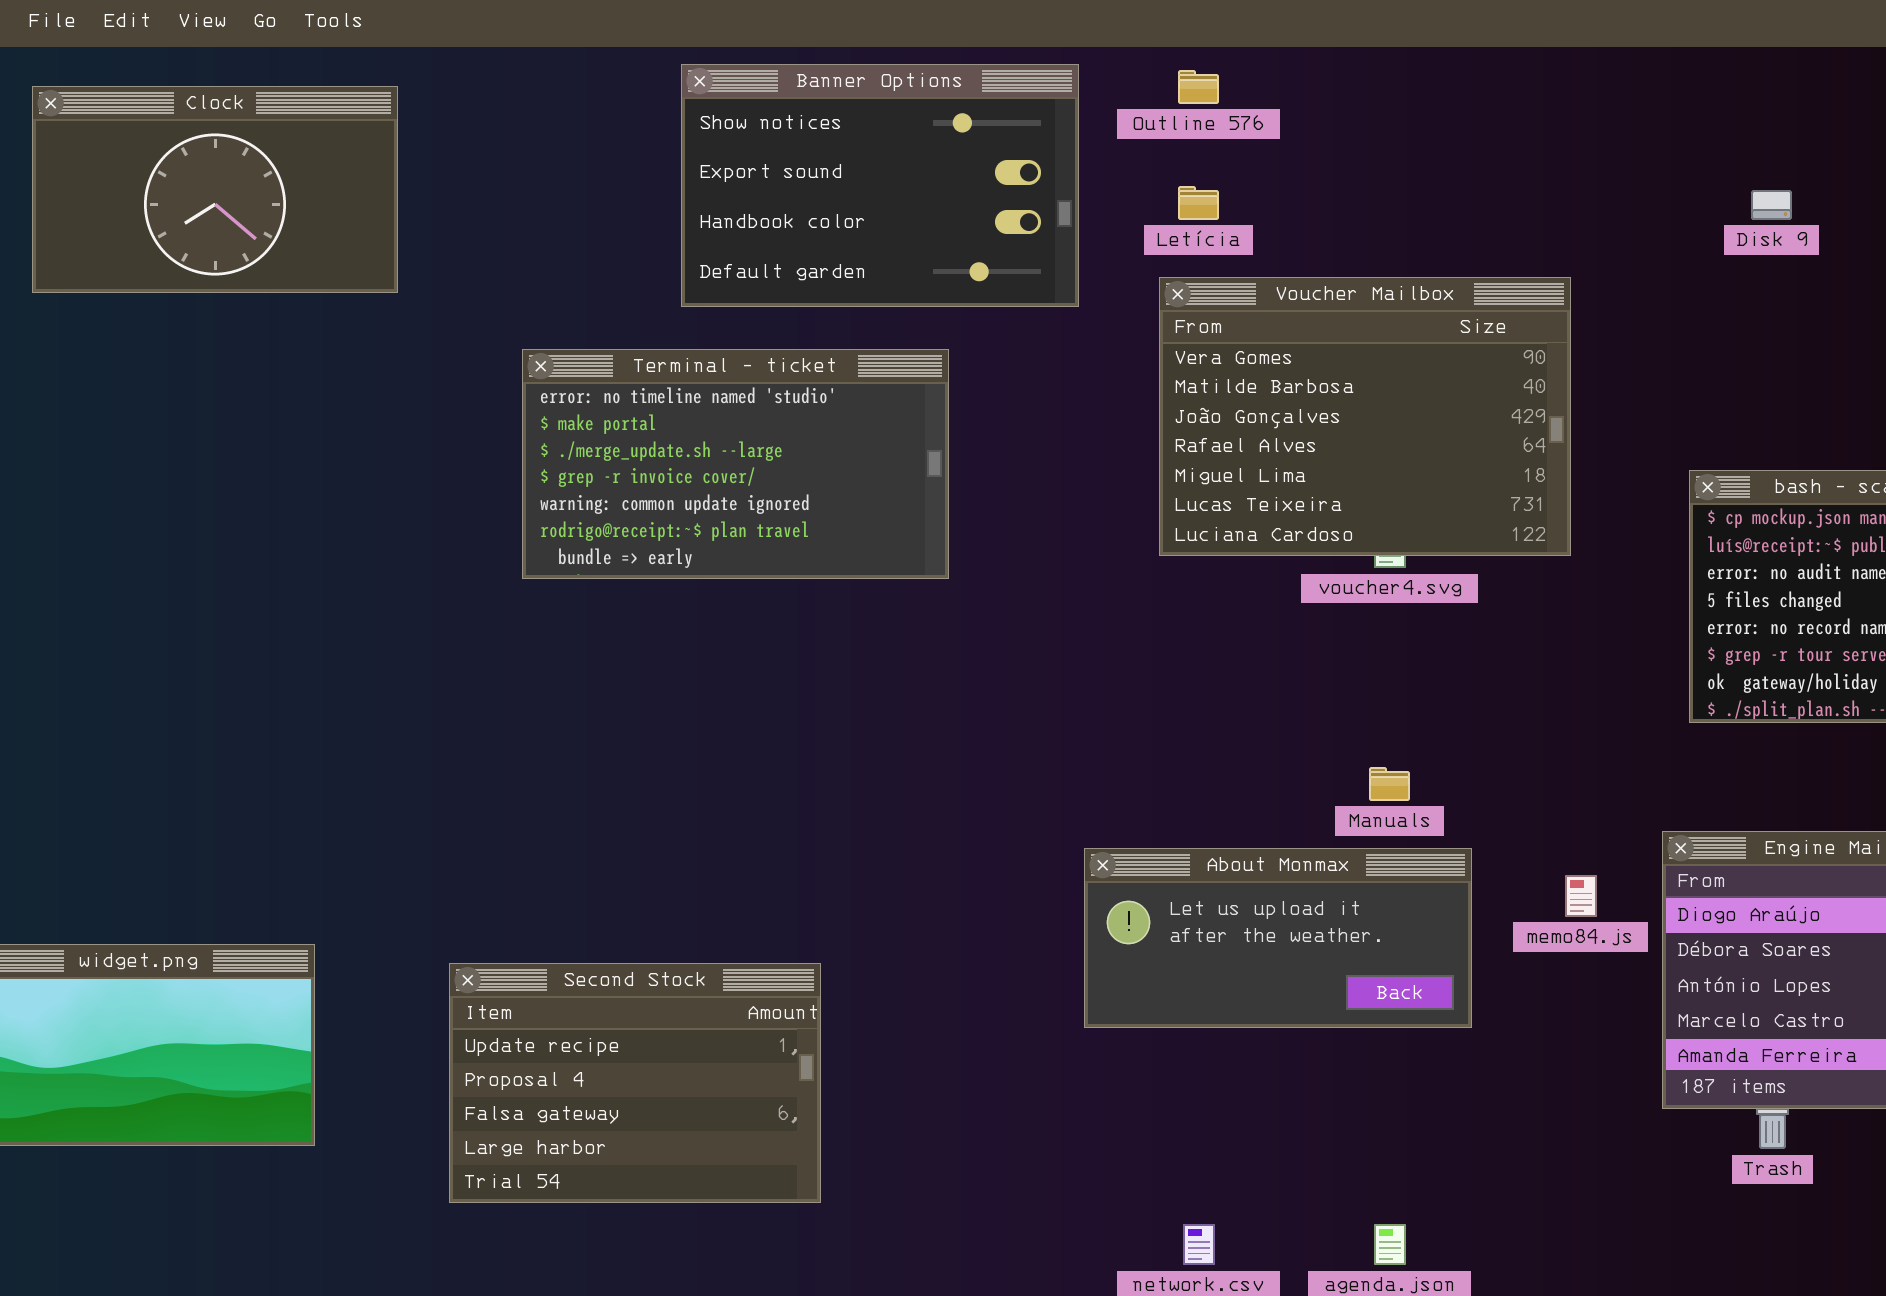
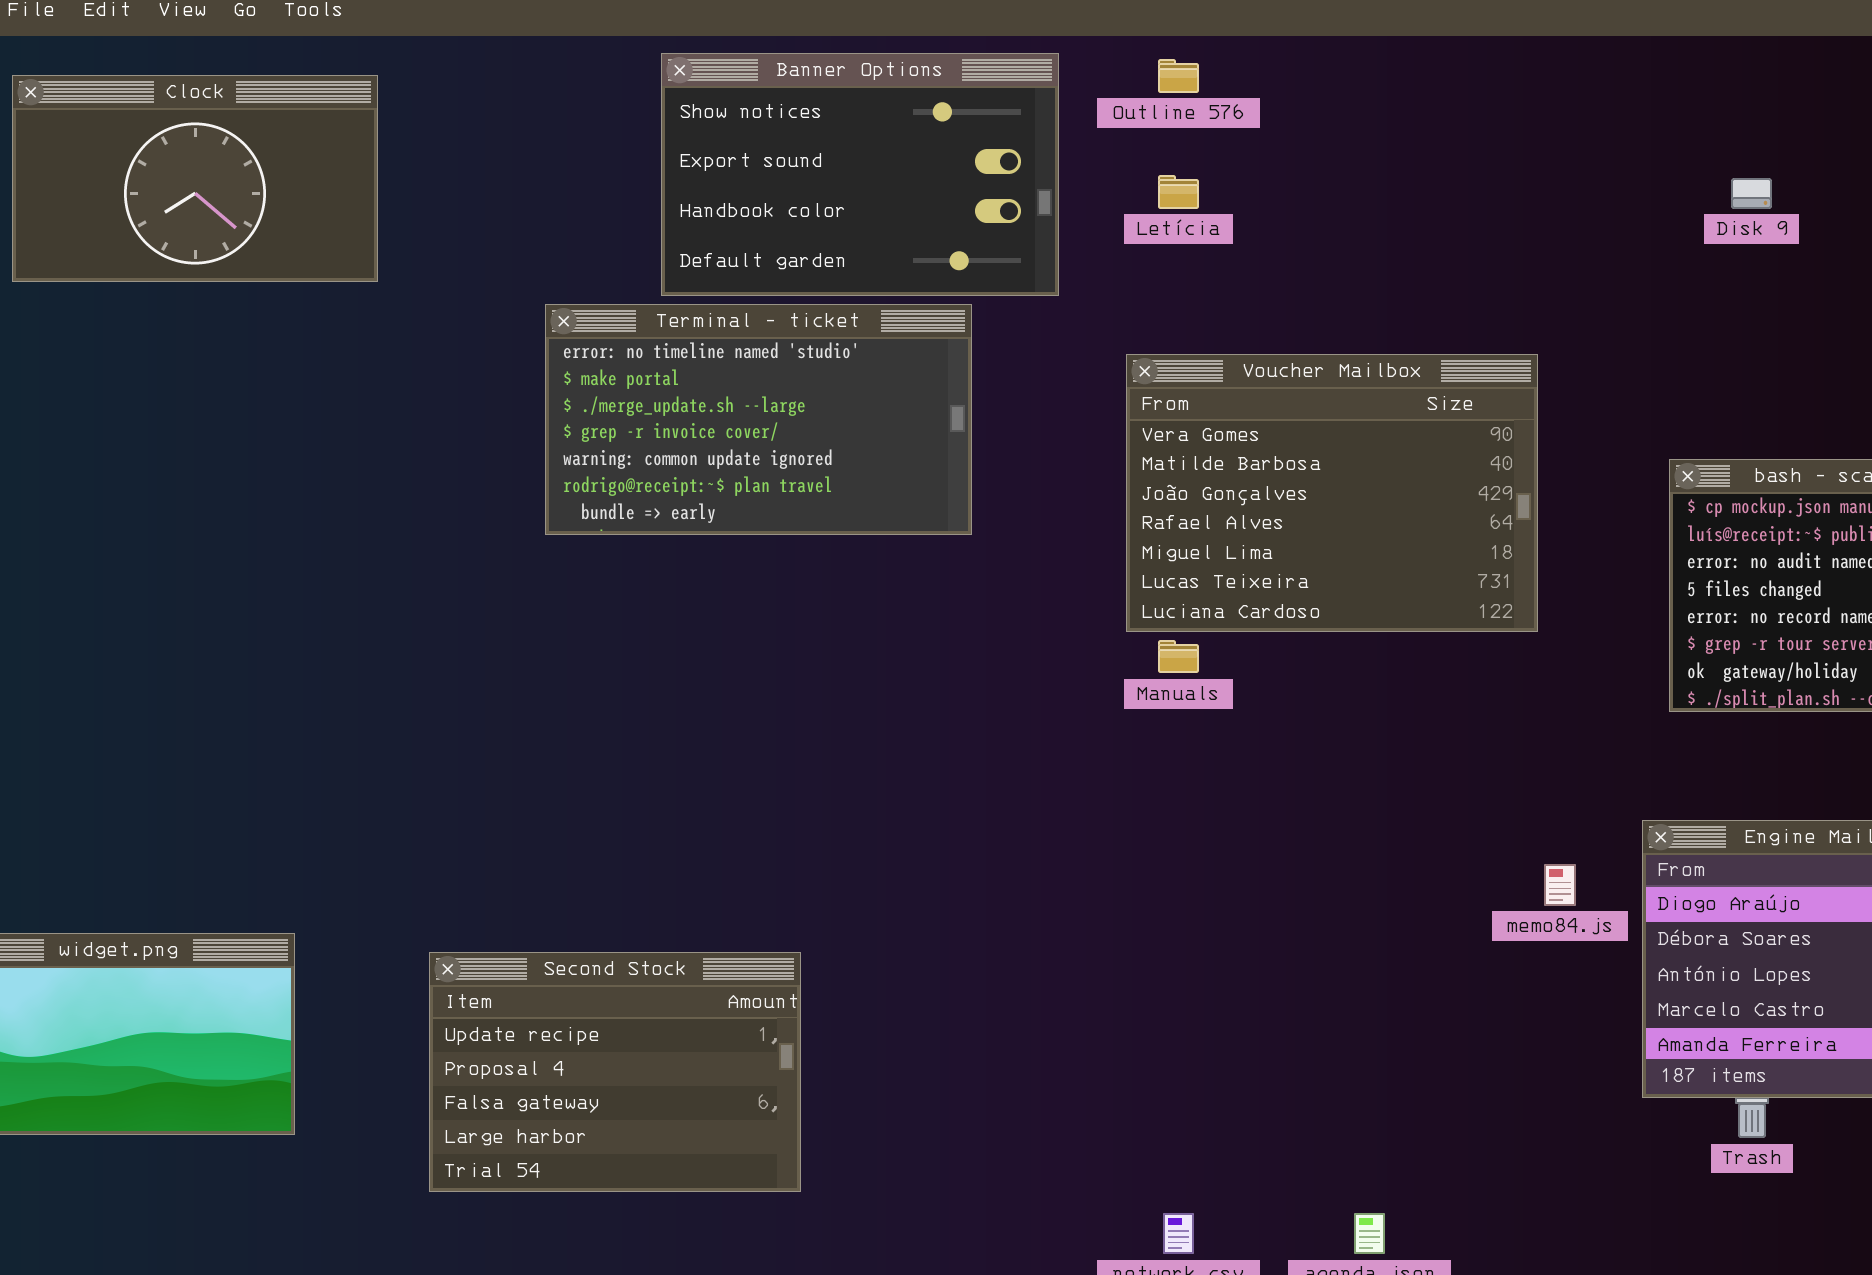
Voucher Mailbox: [1159,277,1571,556] -> [1126,354,1538,632], moved
Terminal - ticket: [522,349,949,579] -> [545,304,972,535], moved
Manuals: [1369,767,1410,801] -> [1158,640,1199,673], moved
About Monmax: [1084,848,1472,1028] -> none, closed

